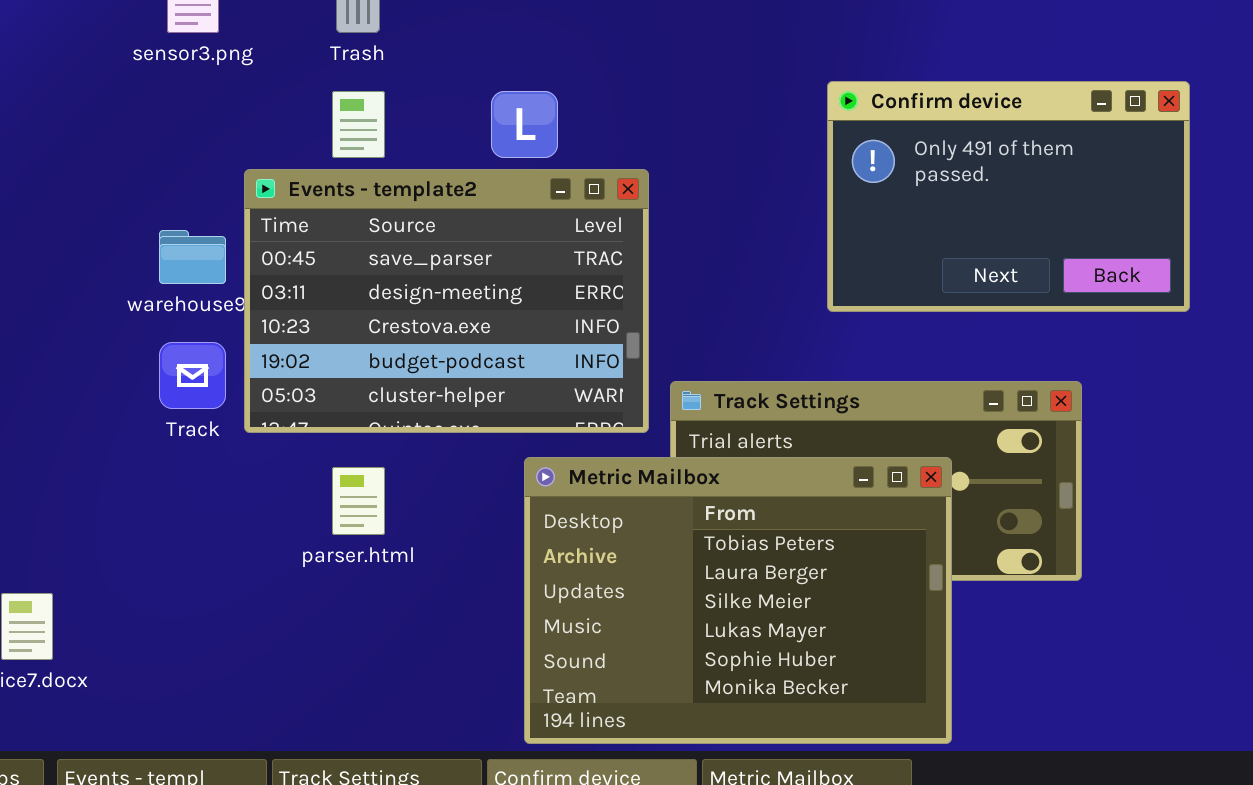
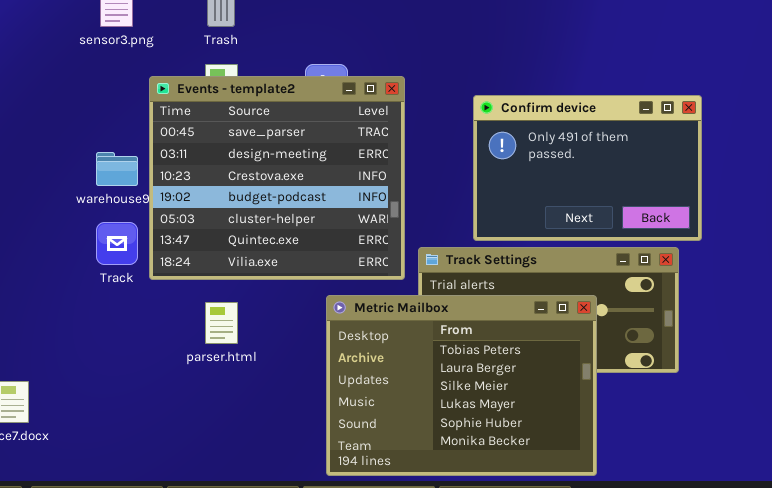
Confirm device: [827,81,1190,312] -> [473,95,702,241], moved
Events - template2: [244,169,649,433] -> [149,76,405,280], resized

